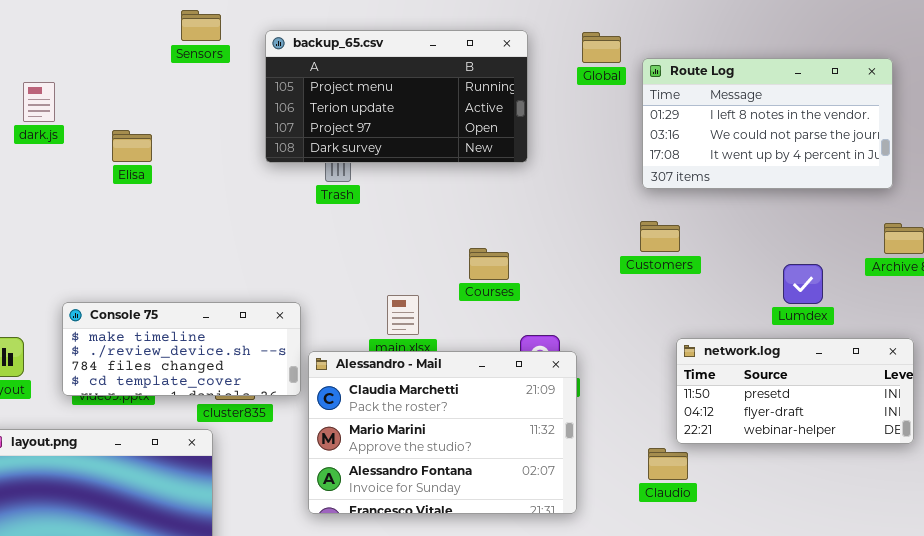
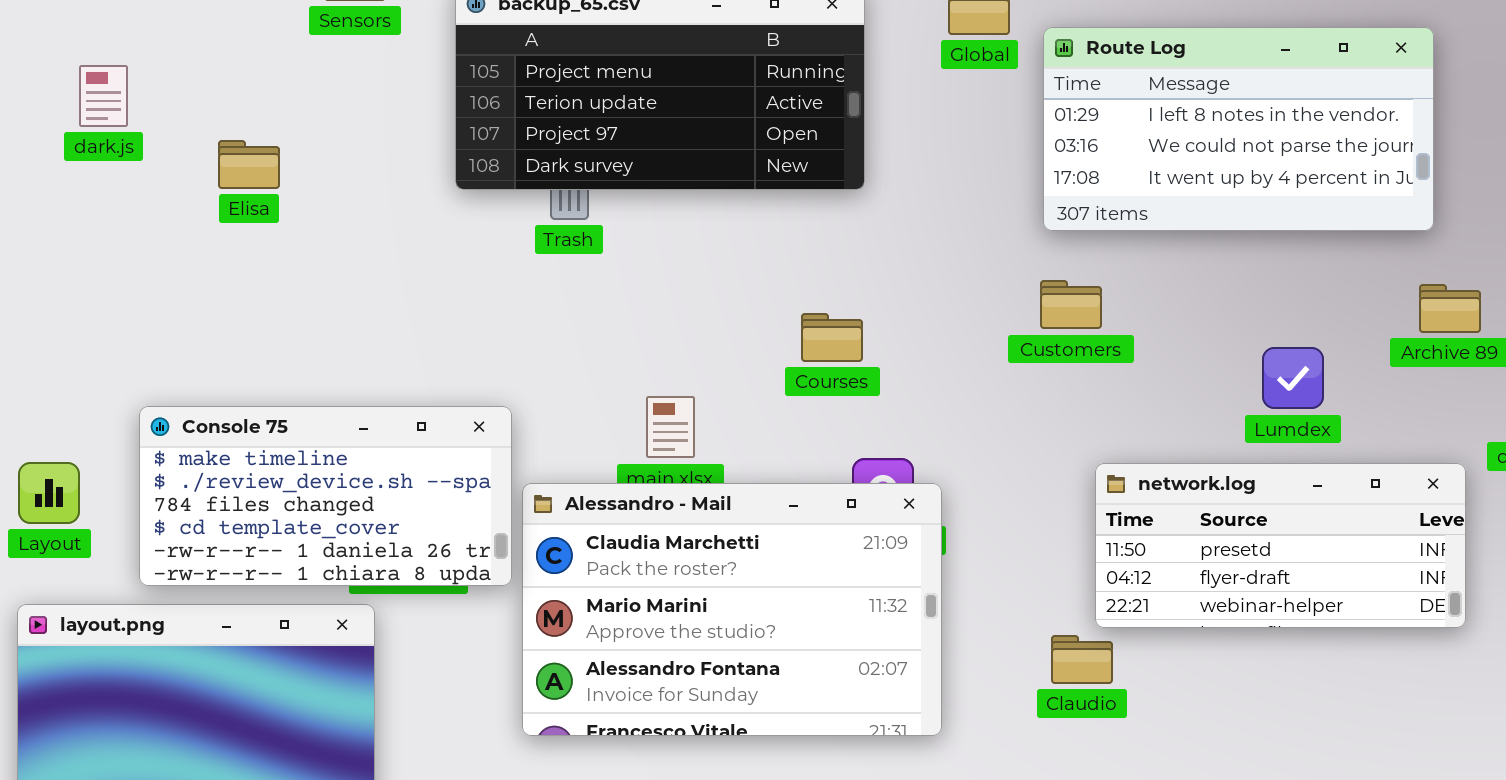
Courses: [469,248,509,280] -> [801,313,863,362], moved
Console 75: [62,302,301,396] -> [139,406,512,586], resized

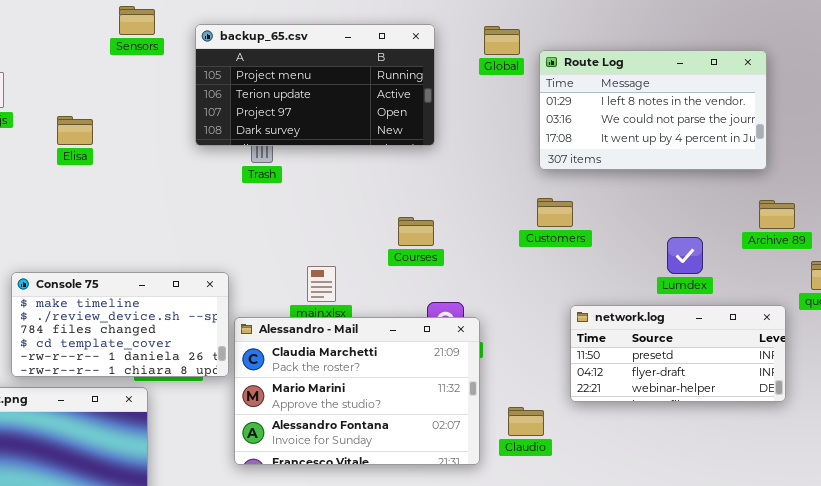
Claudio: [1051,635,1113,684] -> [508,407,544,436], moved

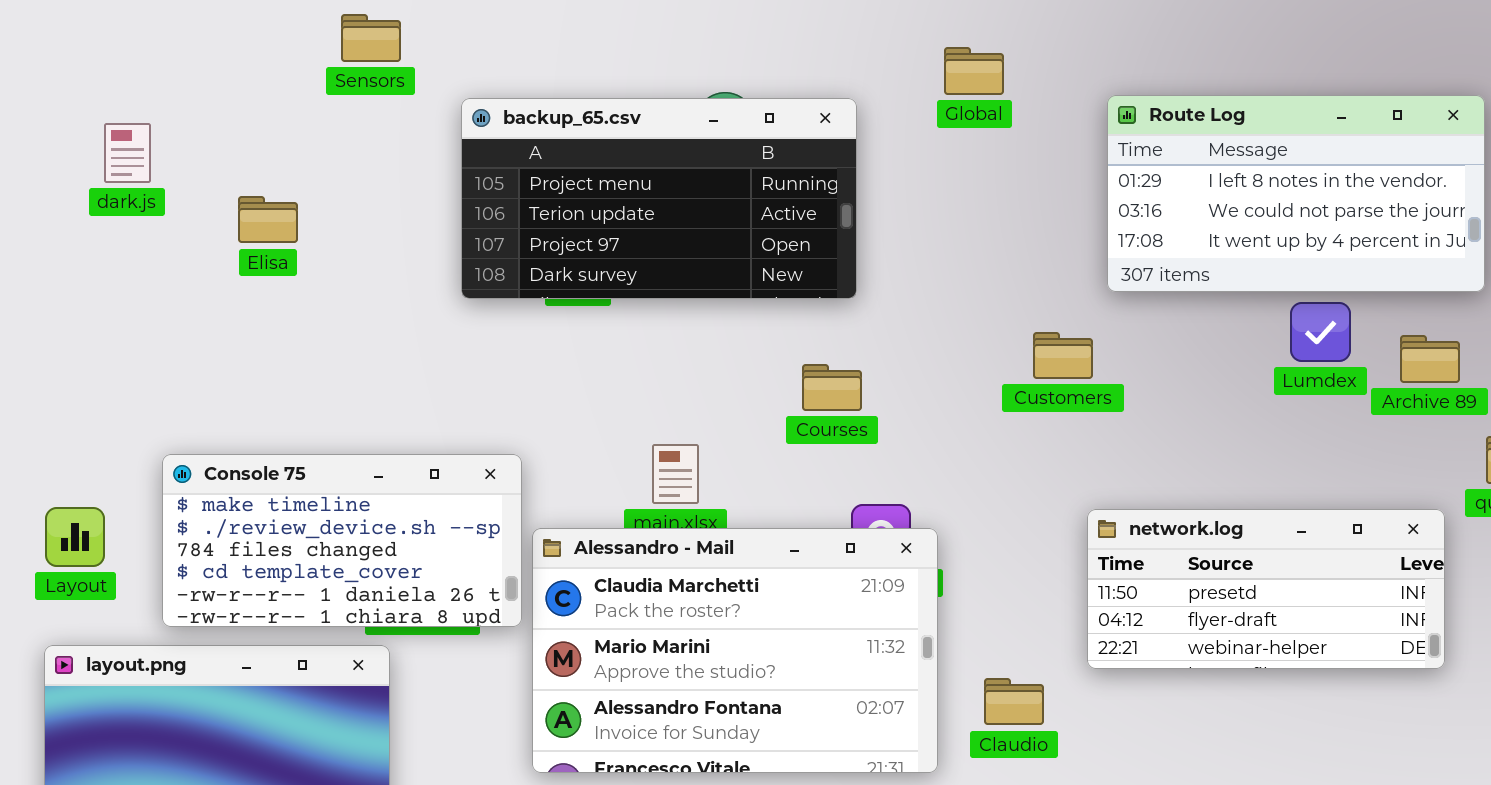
backup_65.csv: [195,24,435,146] -> [461,98,857,299], moved
Route Log: [539,50,767,170] -> [1107,95,1485,292], moved
Lumdex: [667,237,703,274] -> [1290,302,1351,362], moved

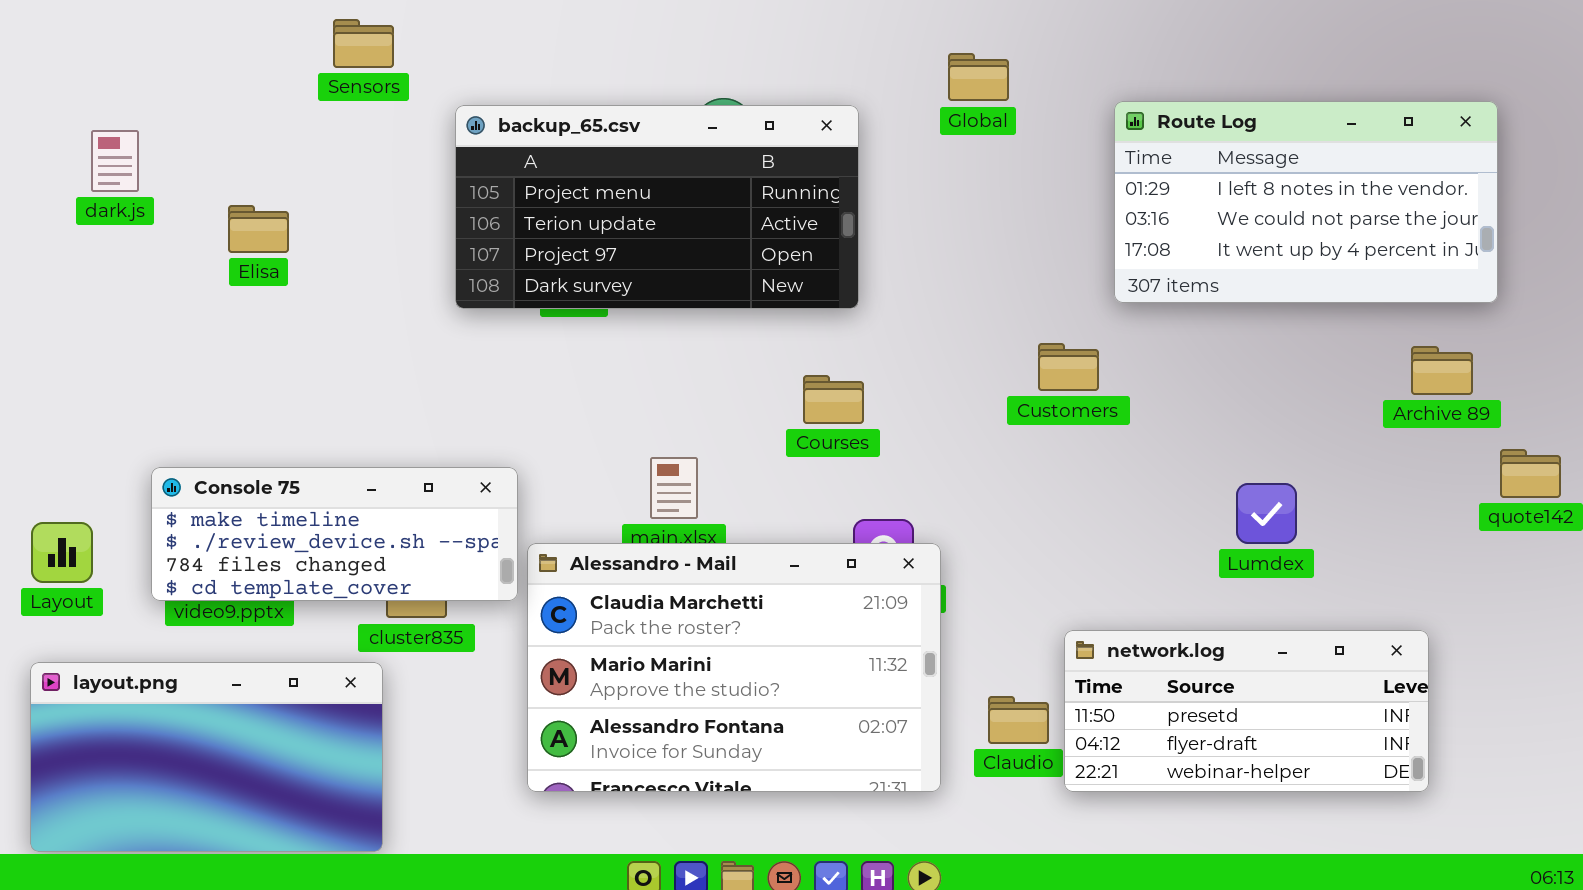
Lumdex: [1290,302,1351,362] -> [1236,483,1297,544], moved
Console 75: [162,454,522,627] -> [151,467,518,601], resized
network.log: [1087,509,1445,669] -> [1064,630,1429,792], moved

